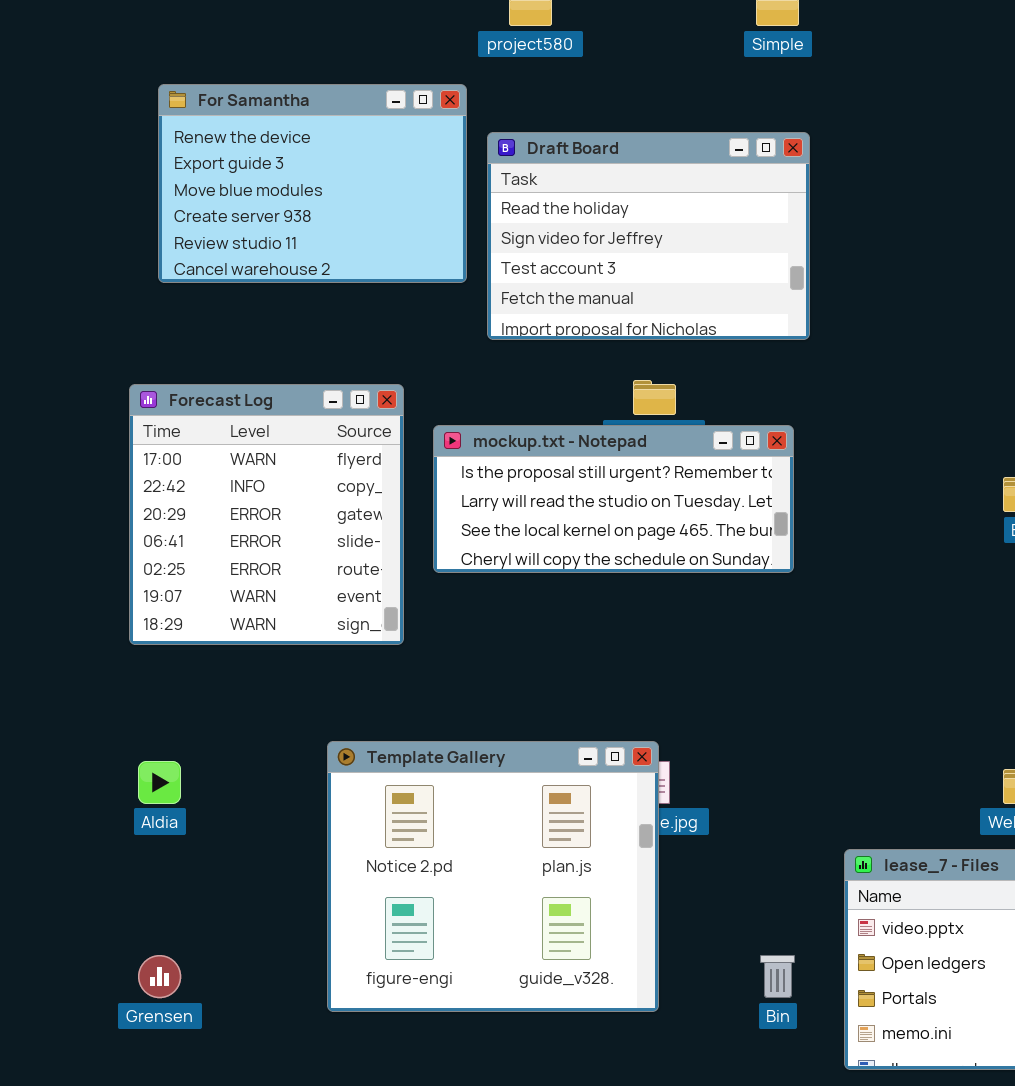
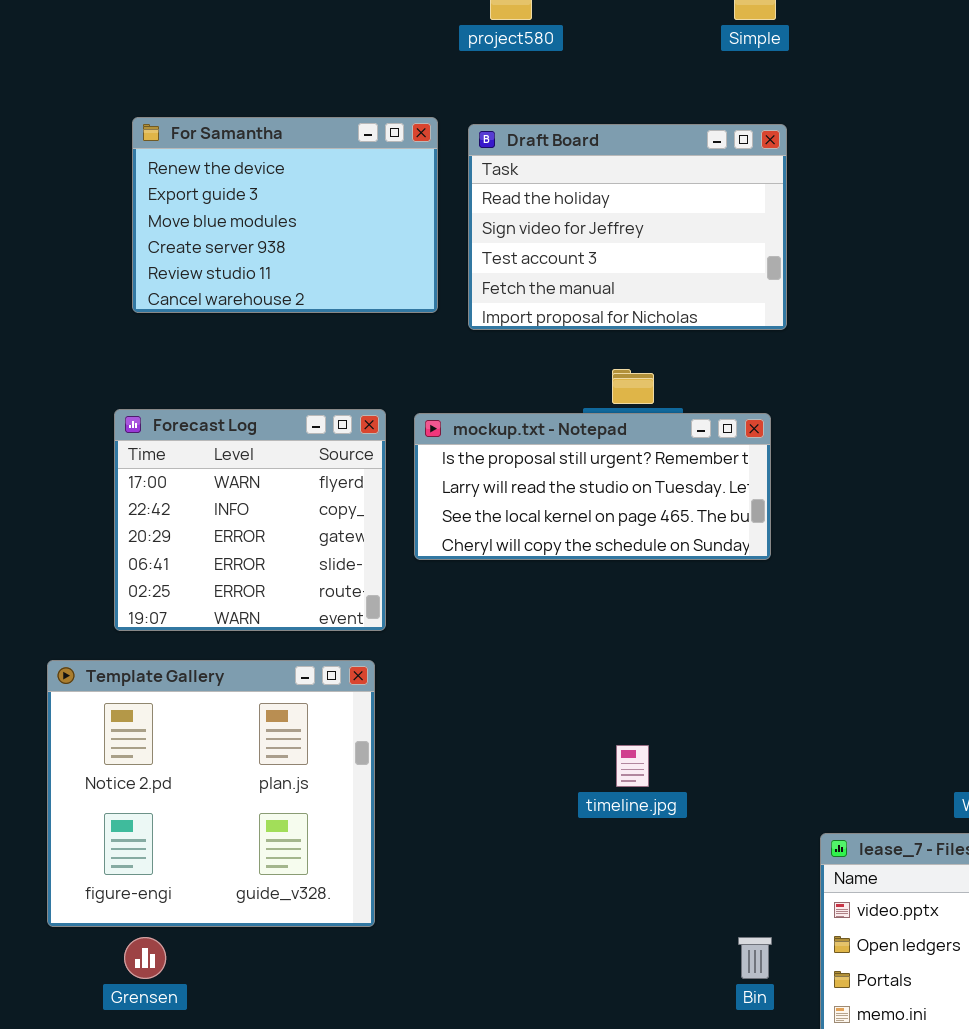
For Samantha: [158,84,467,283] -> [132,117,438,313], moved
Forecast Log: [129,384,404,645] -> [114,409,386,631], resized
Template Gallery: [327,741,659,1012] -> [47,660,375,927], moved

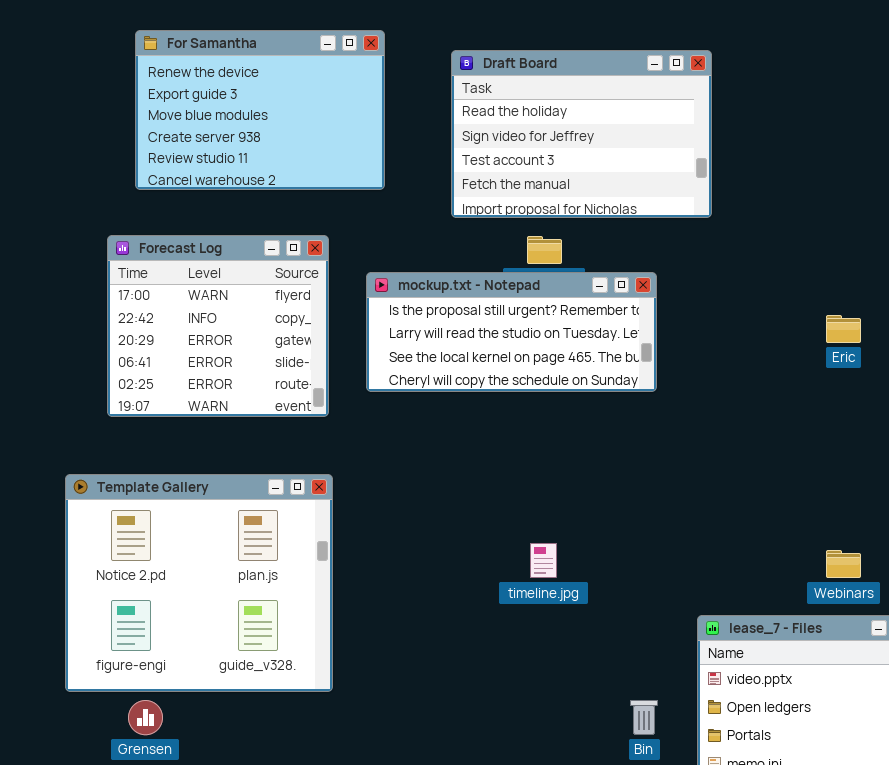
Draft Board: [468,124,787,330] -> [451,50,712,218], moved
Forecast Log: [114,409,386,631] -> [107,235,329,417], moved

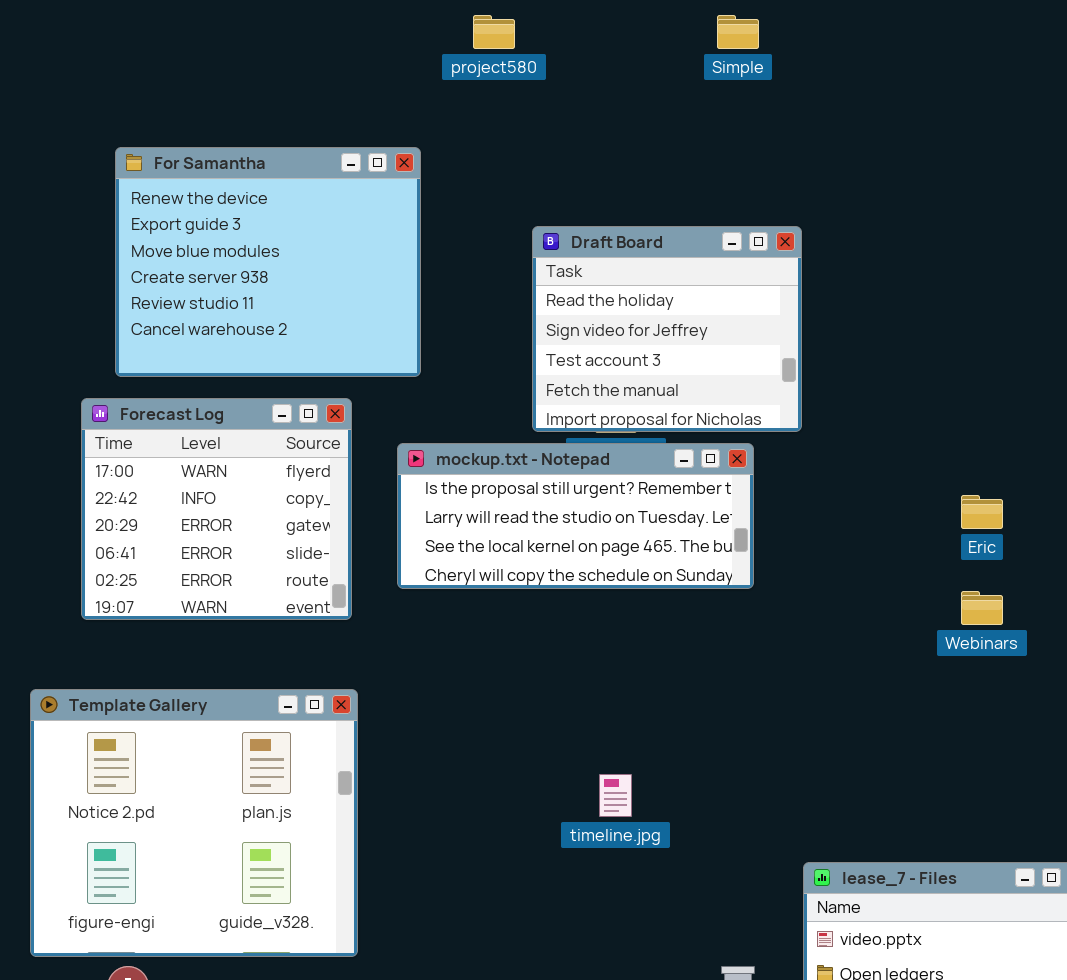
For Samantha: [135,30,385,190] -> [115,147,421,377], resized
Draft Board: [451,50,712,218] -> [532,226,802,432], moved, resized
Webinars: [826,550,861,578] -> [961,591,1003,625], moved

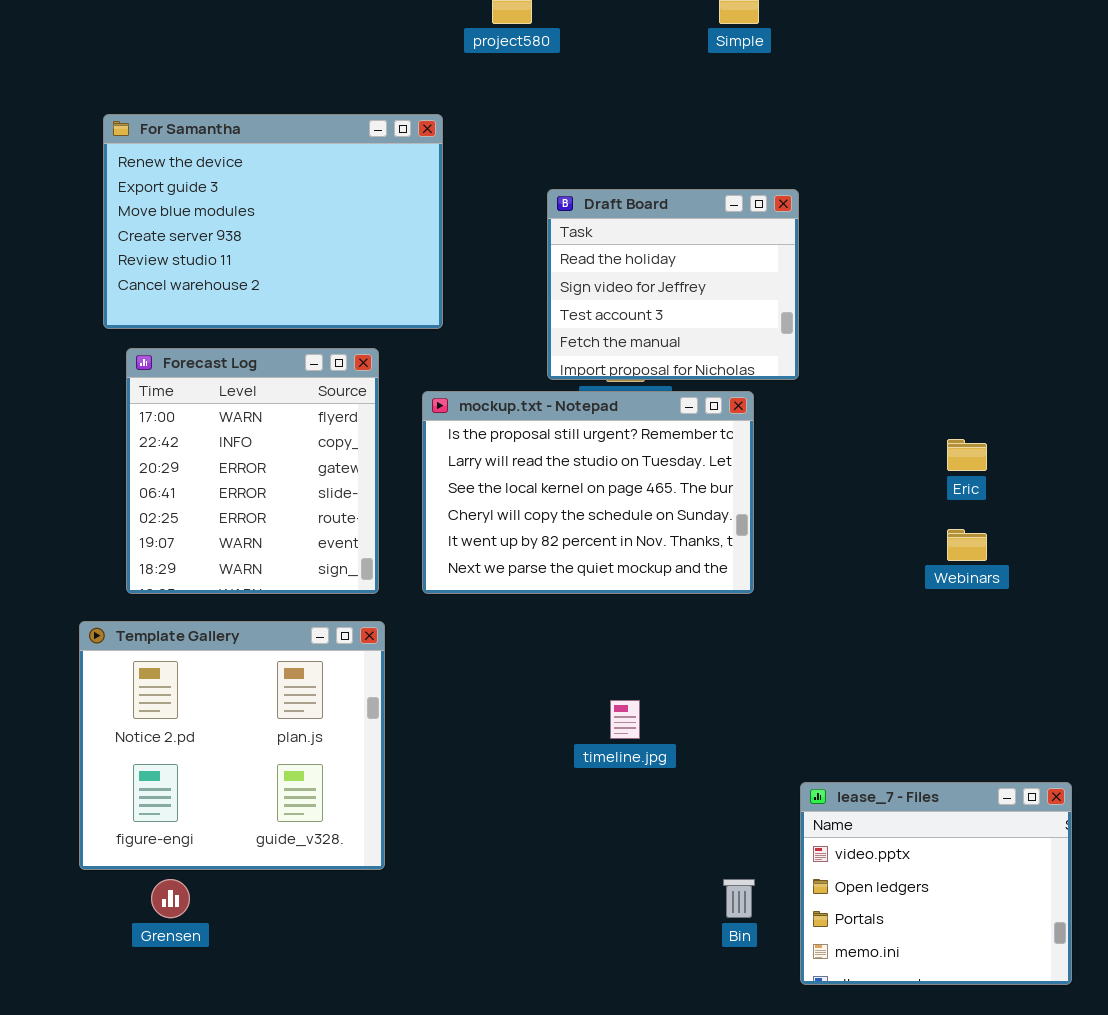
For Samantha: [115,147,421,377] -> [103,114,443,329], resized
Forecast Log: [81,398,352,620] -> [126,348,379,594], resized
mockup.txt - Notepad: [397,443,754,589] -> [422,391,754,594], resized

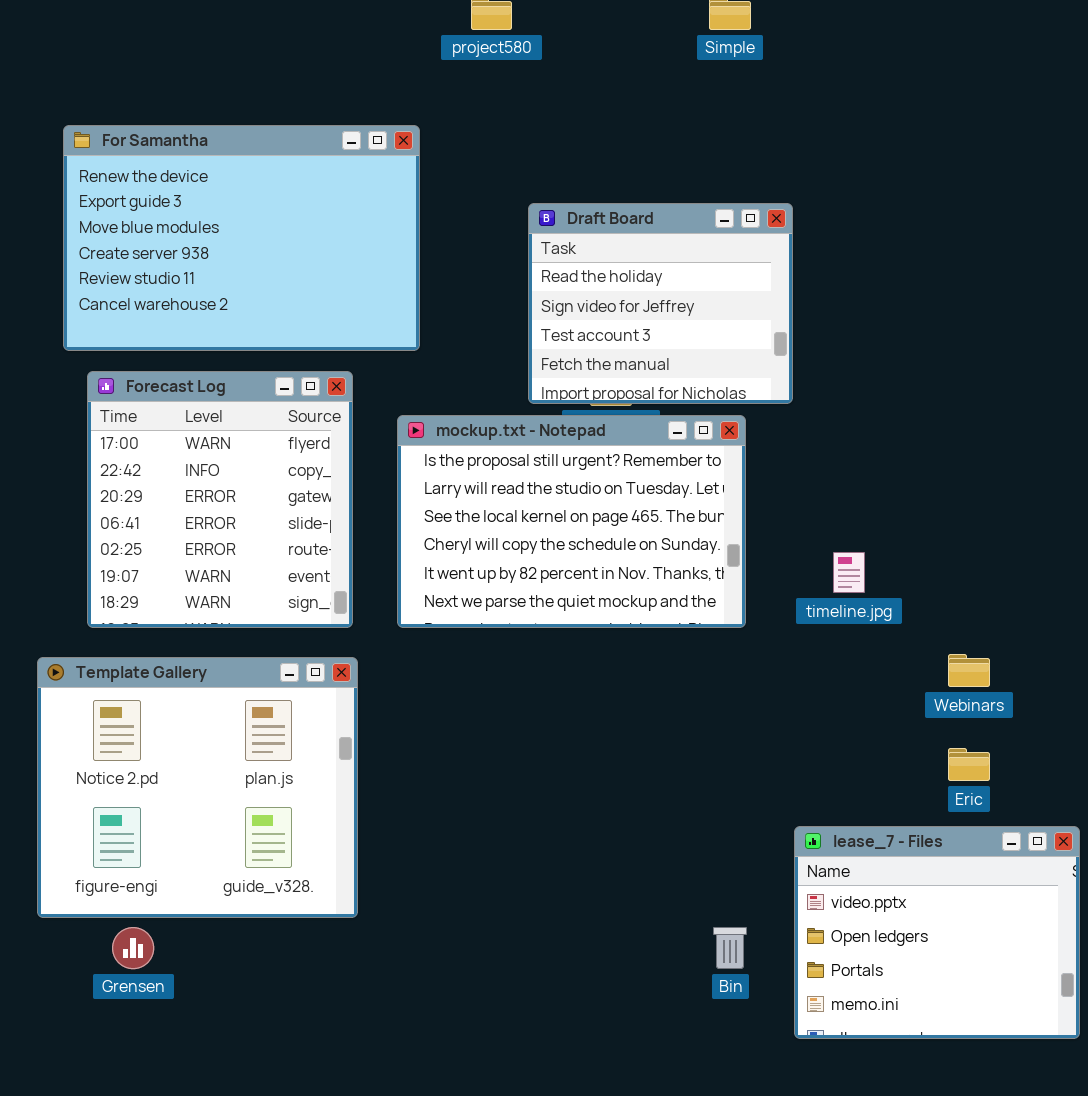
Eric: [947,439,987,471] -> [948,748,990,781], moved
Webinars: [947,529,987,561] -> [948,654,990,687], moved
timeline.jpg: [610,700,640,739] -> [833,552,865,593], moved

